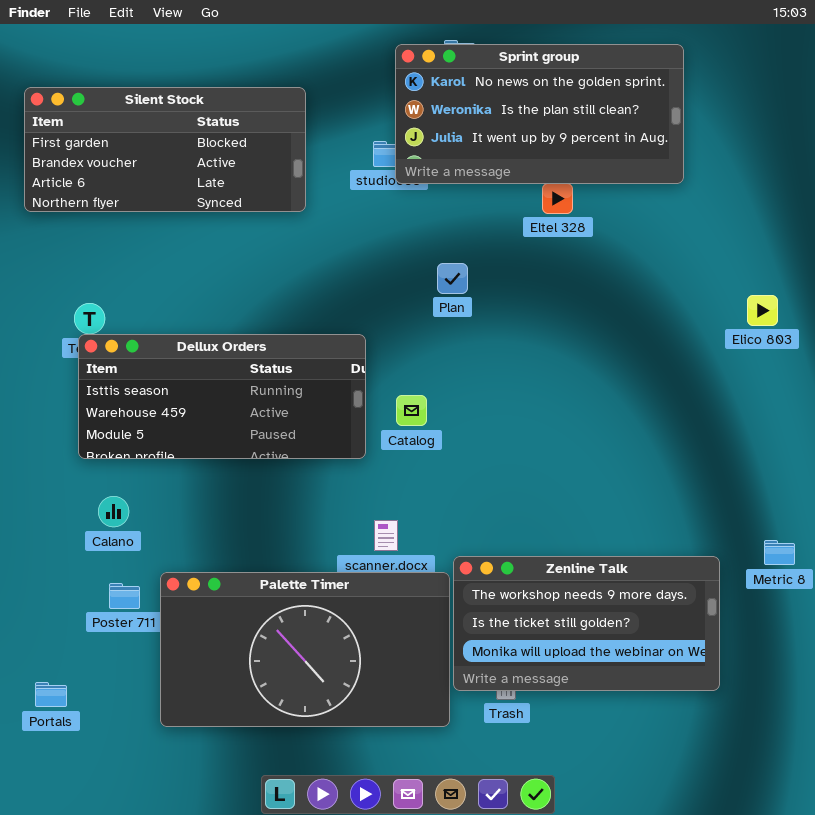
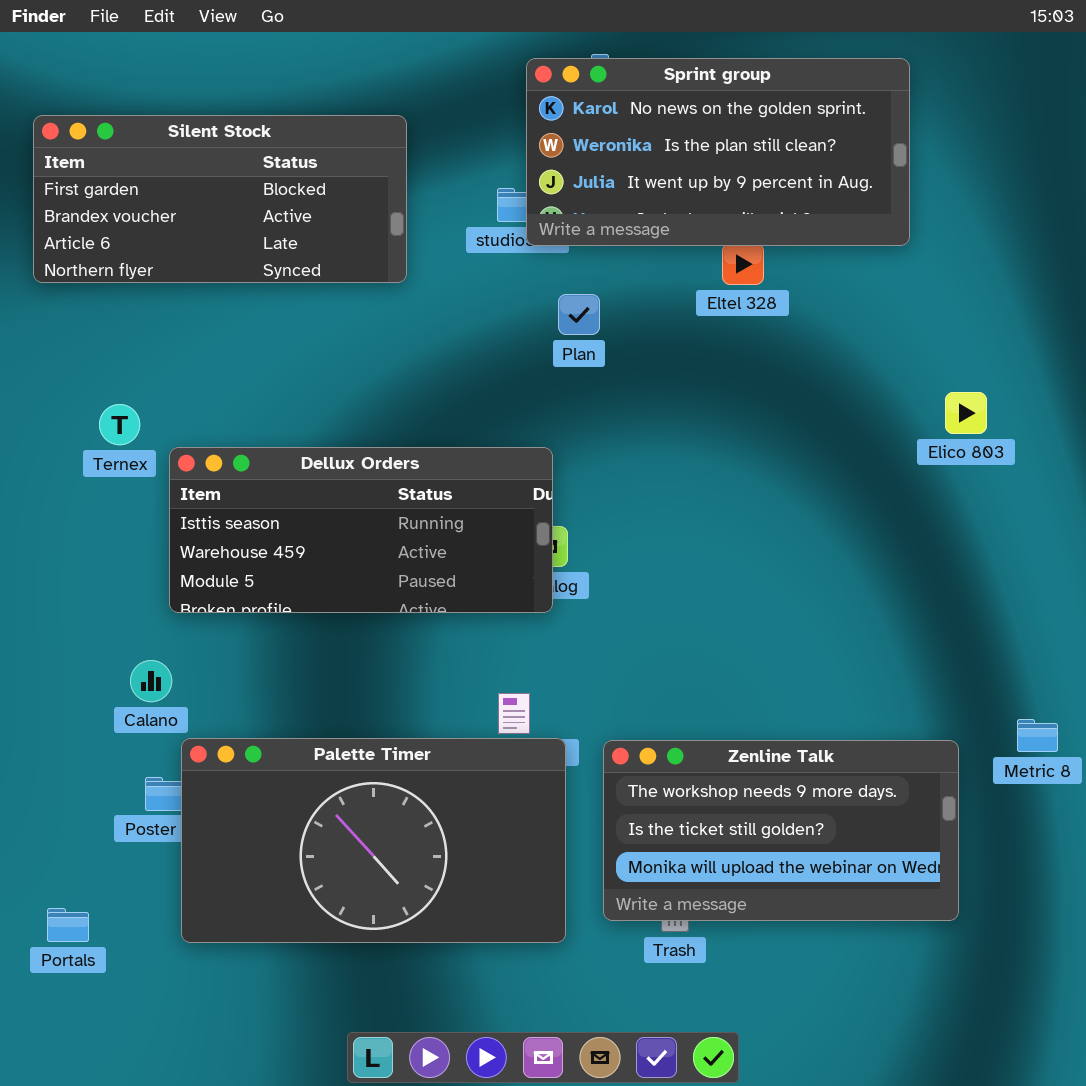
Plan: [437,263,468,294] -> [558,294,600,335], moved
Elico 803: [747,295,778,326] -> [945,392,987,434], moved
Dellux Orders: [78,334,366,459] -> [169,447,553,613], moved
Palette Timer: [160,572,450,727] -> [181,738,566,943], moved

